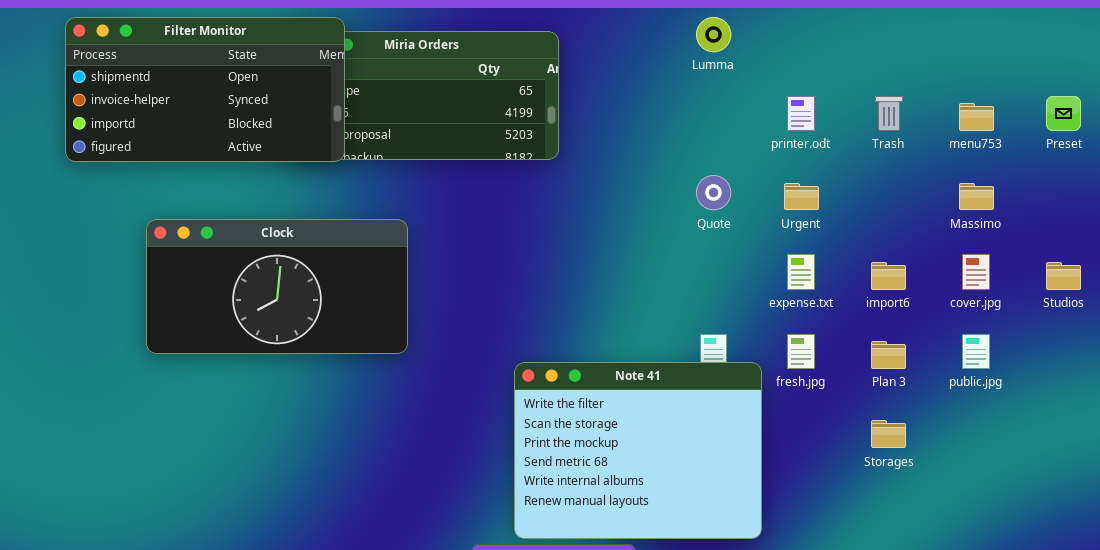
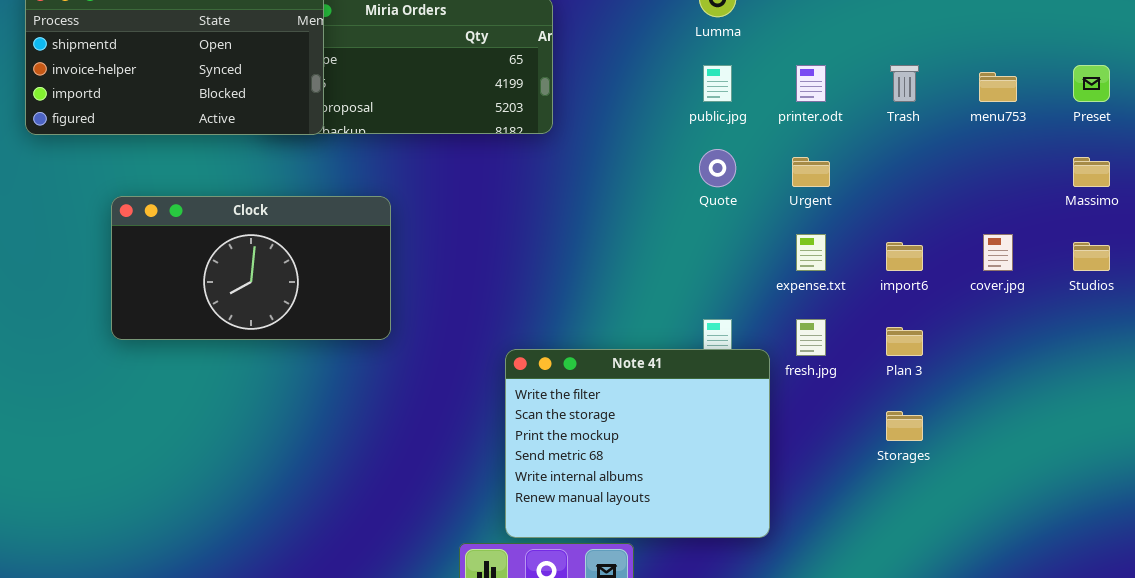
Massimo: [959,183,994,210] -> [1073,157,1110,187], moved
public.jpg: [962,334,990,369] -> [703,65,732,102], moved

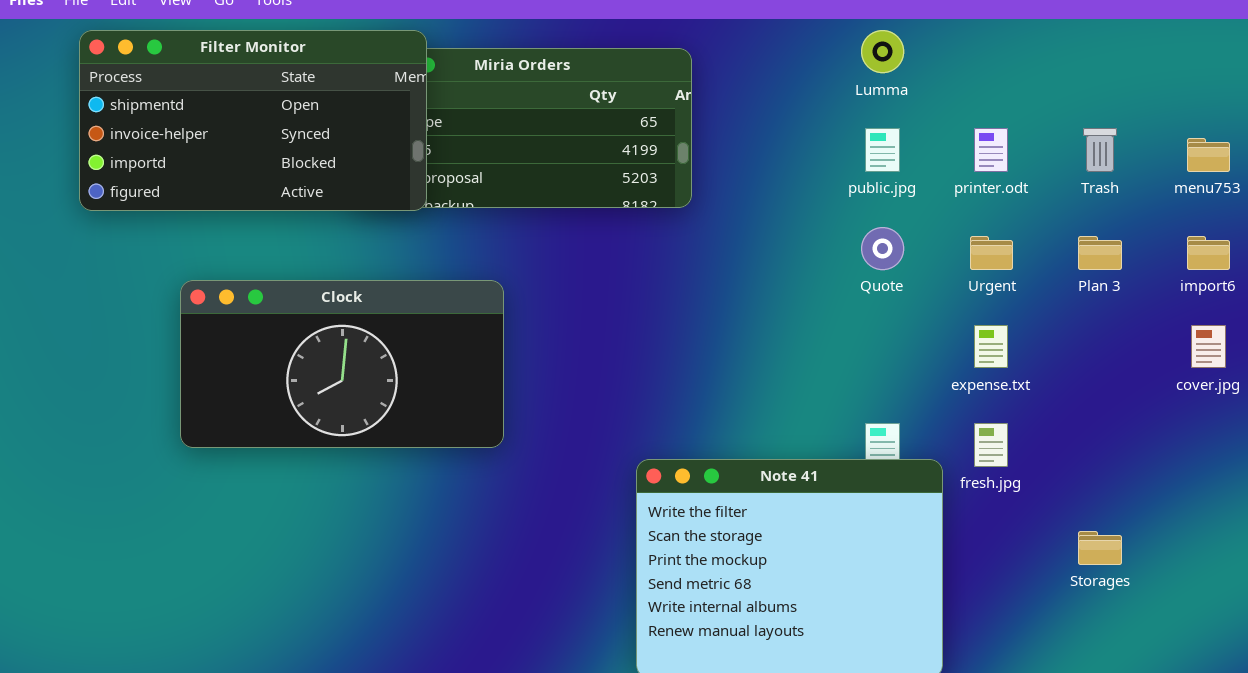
import6: [886,242,923,271] -> [1187,236,1230,270], moved
Plan 3: [886,327,923,356] -> [1078,236,1122,270], moved

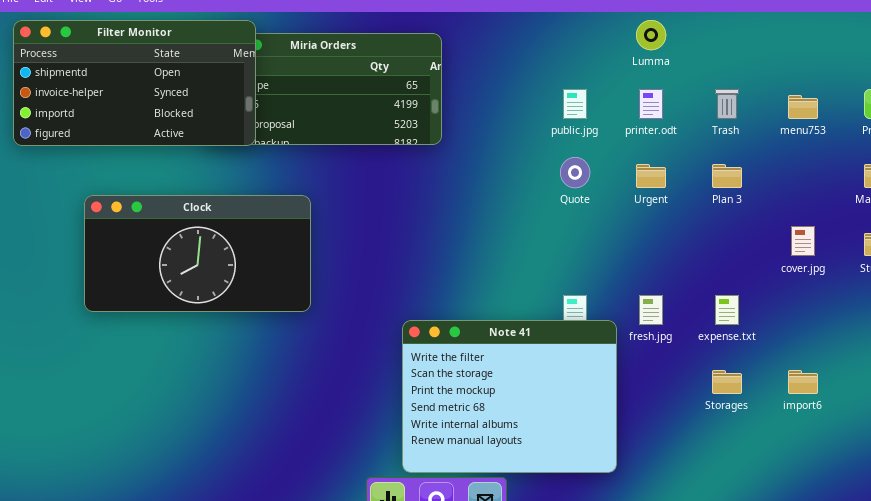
Lumma: [861,30,904,73] -> [636,20,666,50], moved
import6: [1187,236,1230,270] -> [788,370,818,394], moved
expense.txt: [974,325,1008,368] -> [715,295,739,325], moved

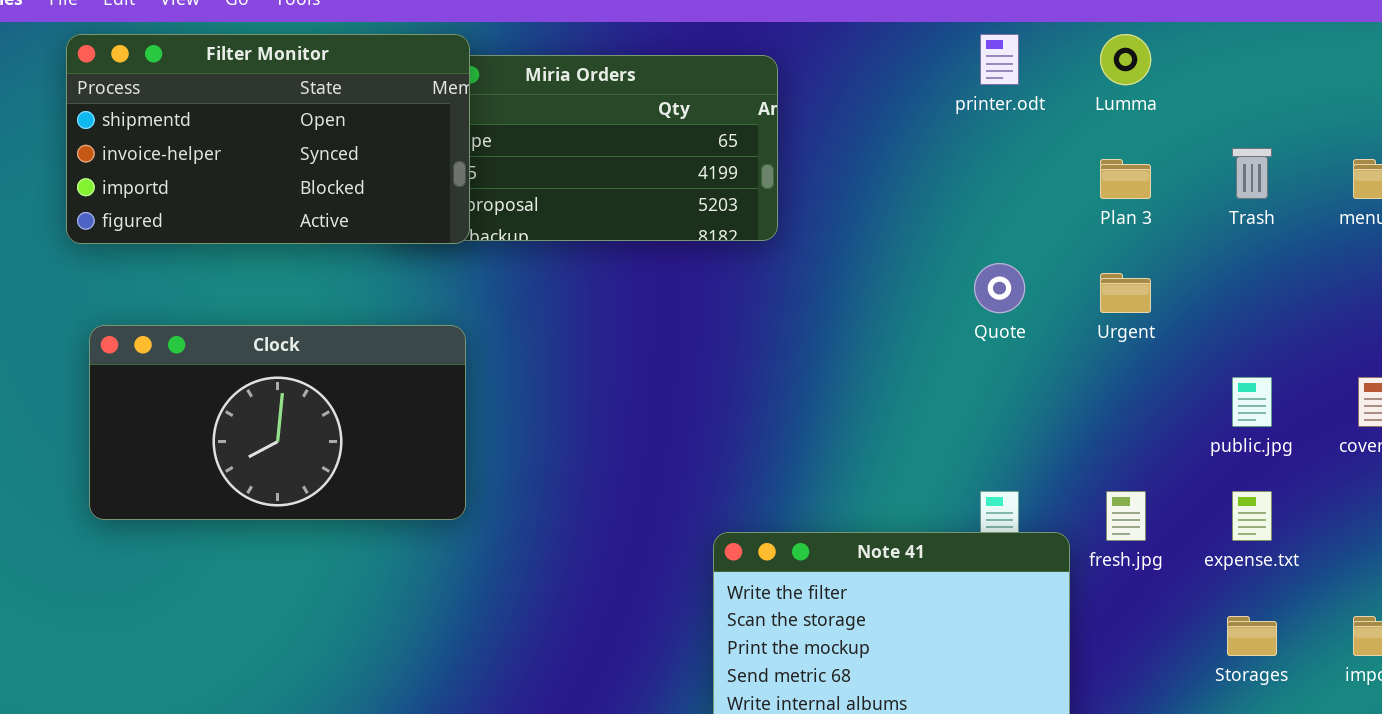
public.jpg: [563,89,587,119] -> [1232,377,1272,427], moved
printer.odt: [639,89,663,119] -> [980,34,1019,85], moved
Plan 3: [712,164,742,188] -> [1100,159,1151,199], moved
Clock: [84,195,311,312] -> [89,325,466,520], moved

